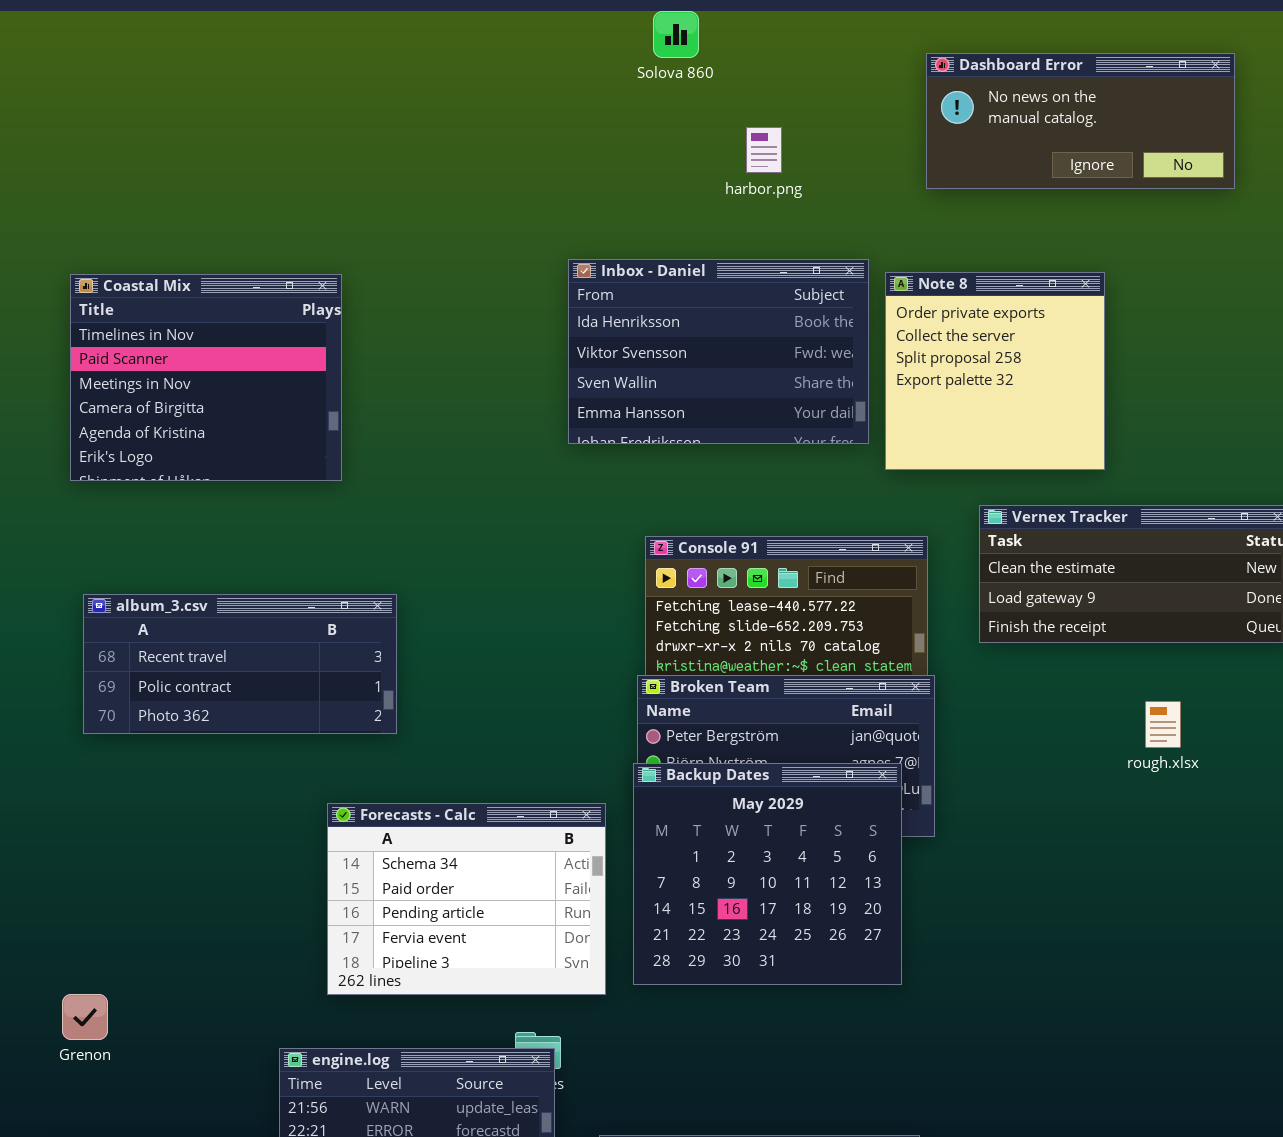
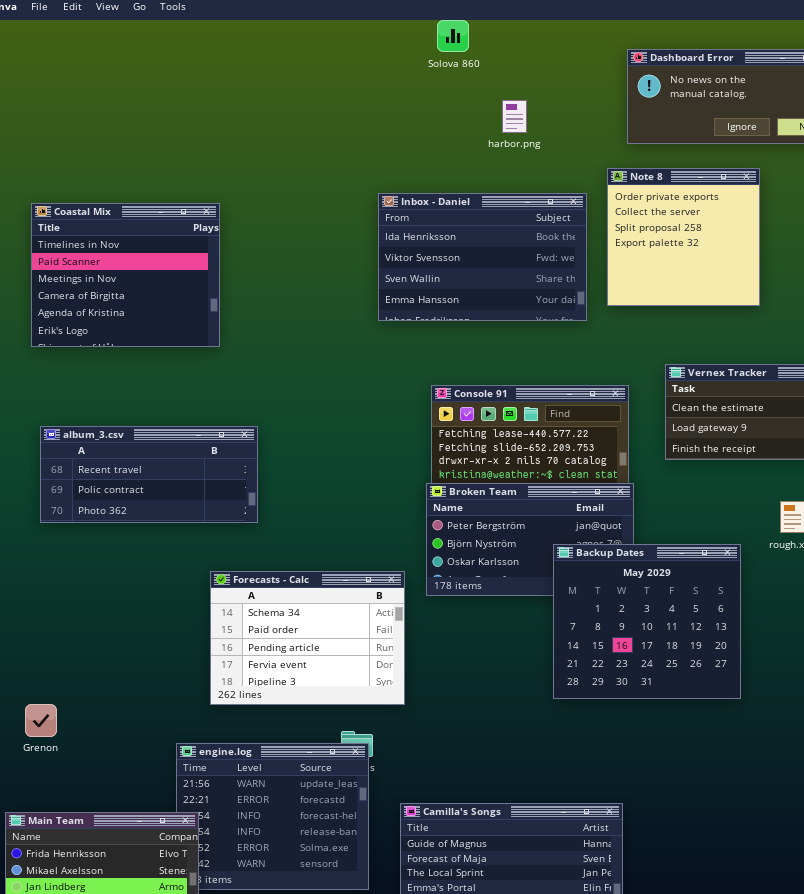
Note 8: [885,272,1105,470] -> [607,168,760,306], moved
Backup Dates: [633,763,902,985] -> [553,544,741,699], moved

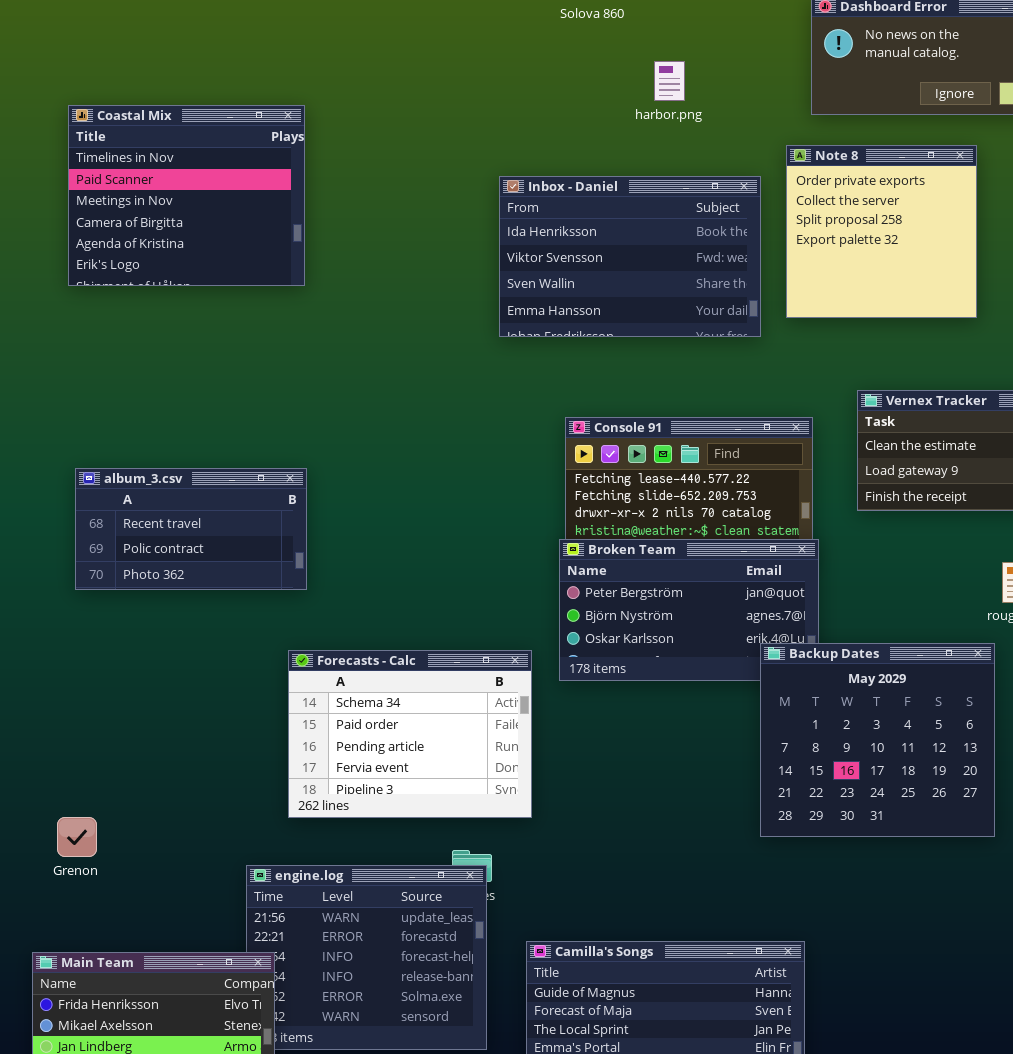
Coastal Mix: [31,203,220,347] -> [68,105,305,286], moved
album_3.csv: [40,426,258,523] -> [75,468,307,590], resized
Backup Dates: [553,544,741,699] -> [760,643,995,837], moved

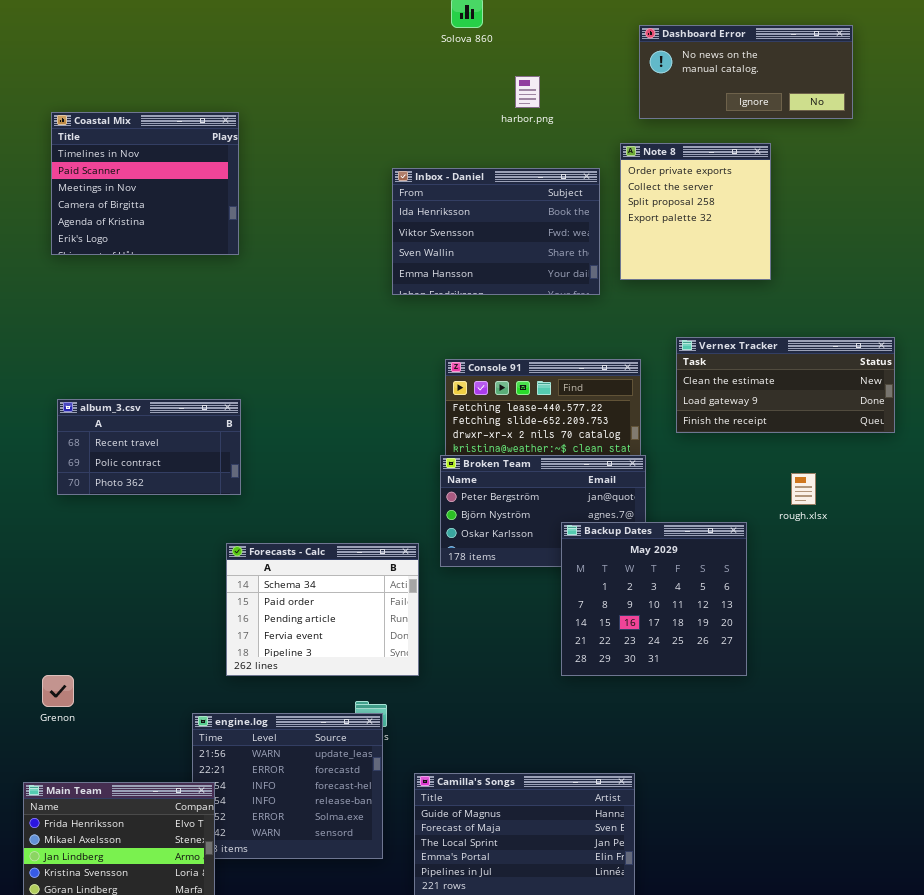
Backup Dates: [760,643,995,837] -> [561,522,747,676], moved

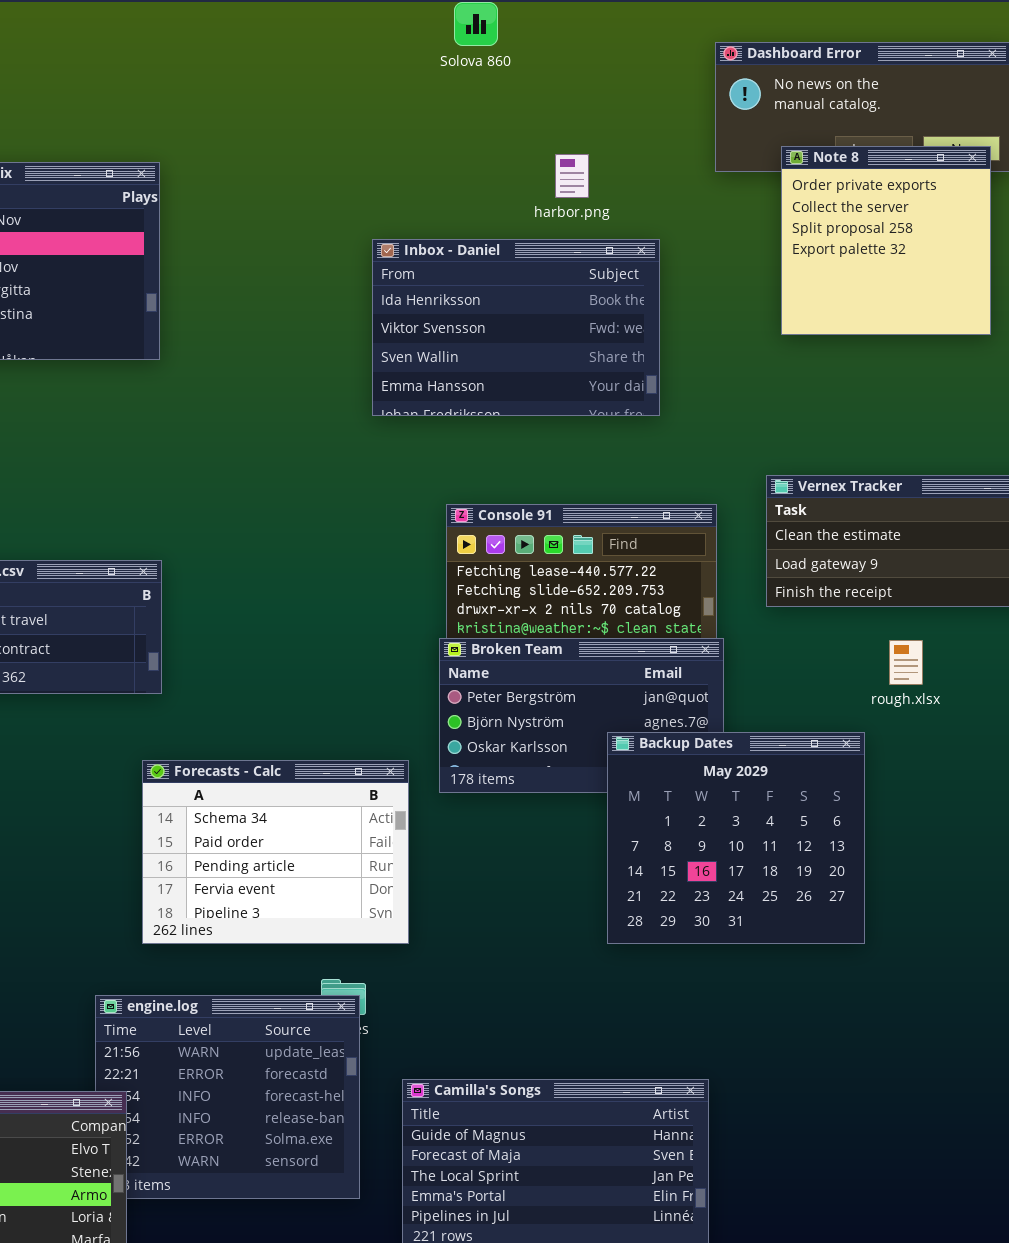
harbor.png: [515,76,540,108] -> [555,154,589,198], moved
Note 8: [620,143,771,280] -> [781,146,991,335], moved
rough.xlsx: [791,473,816,505] -> [889,640,923,685], moved

